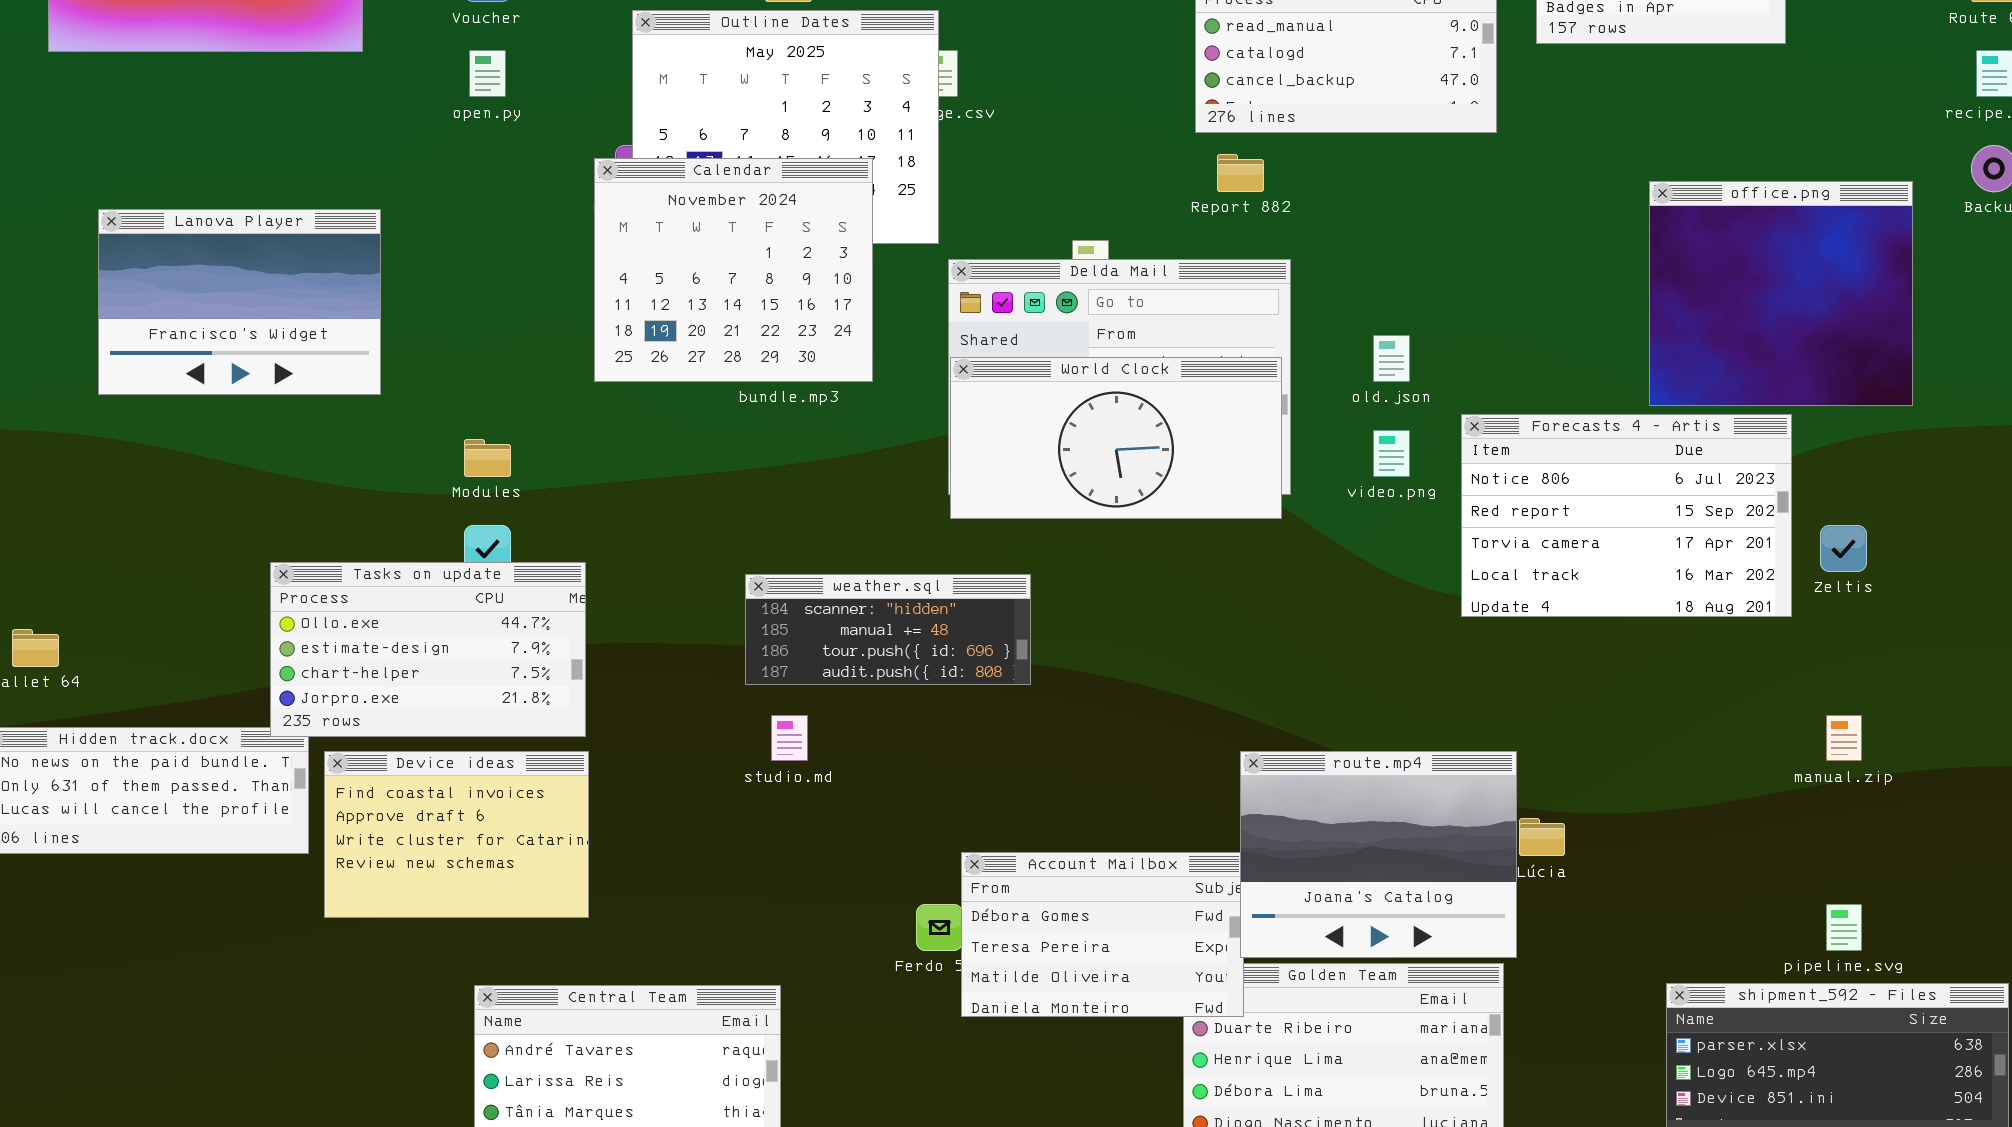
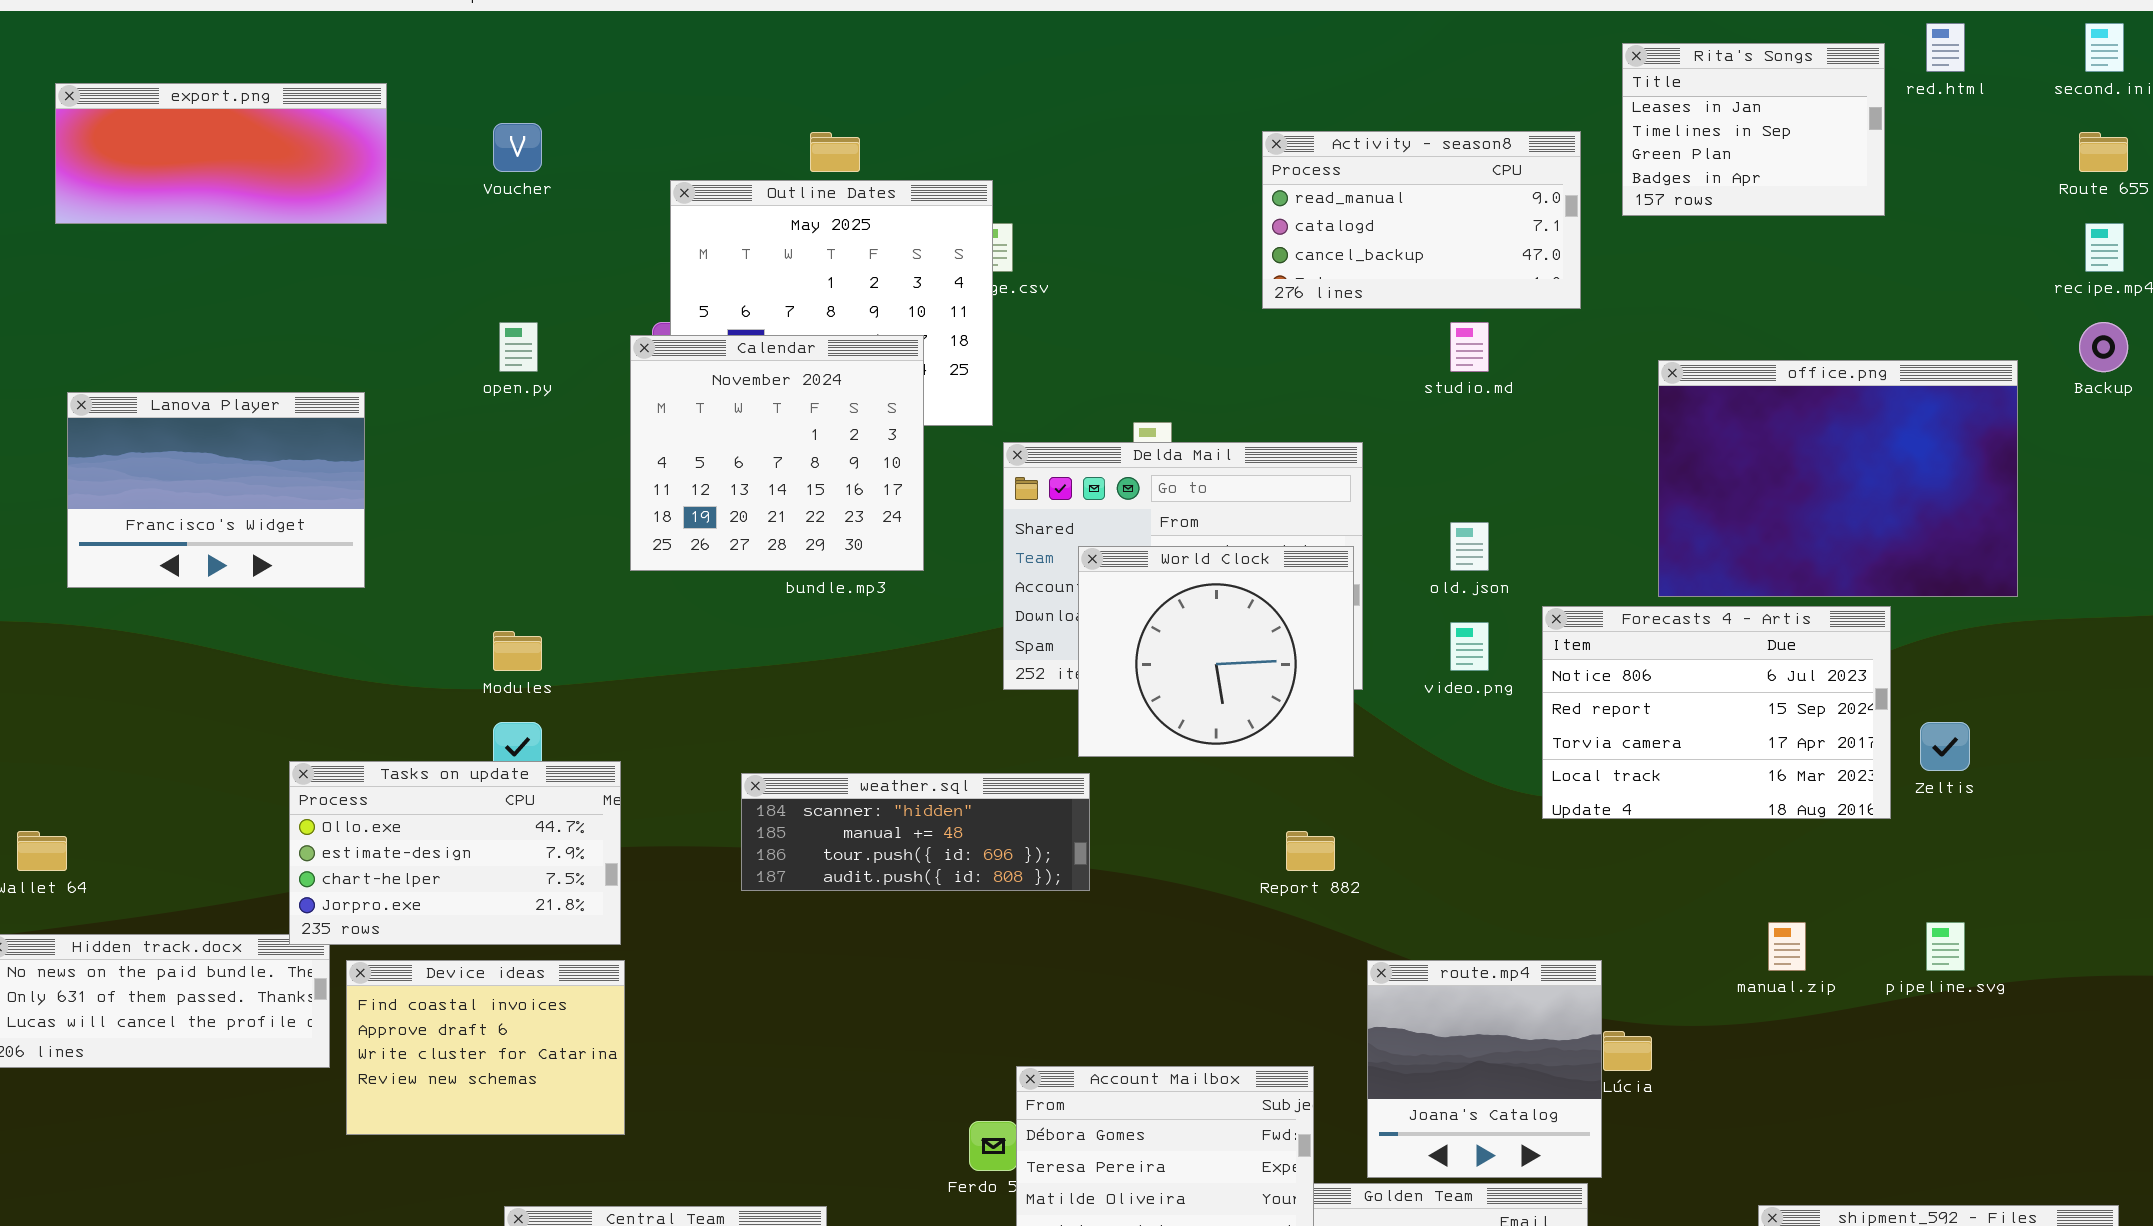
open.py: [469,50,506,97] -> [499,322,538,372], moved
Report 882: [1217,154,1264,192] -> [1286,831,1335,871], moved
office.png: [1649,181,1913,406] -> [1658,360,2018,597], resized
Lanova Player: [98,209,381,395] -> [67,392,365,588], moved
World Clock: [950,357,1282,519] -> [1078,546,1354,757], resized
weather.sql: [745,574,1031,685] -> [741,773,1090,891], resized
studio.md: [771,715,808,761] -> [1450,322,1489,372], moved
manual.zip: [1826,715,1862,761] -> [1768,922,1806,971], moved
route.mp4: [1240,751,1517,958] -> [1367,960,1602,1178], resized
pipeline.svg: [1826,904,1862,951] -> [1926,922,1965,971], moved

